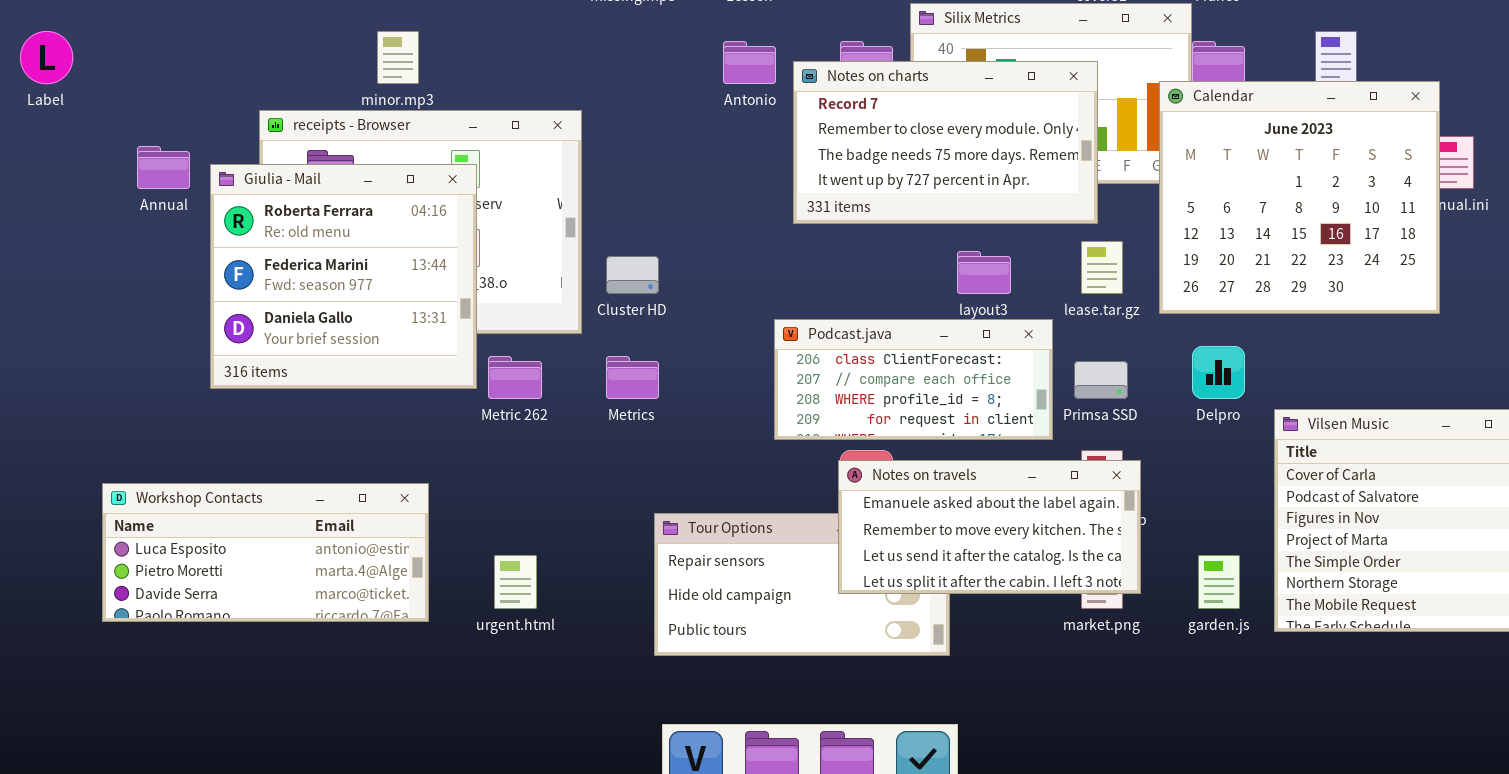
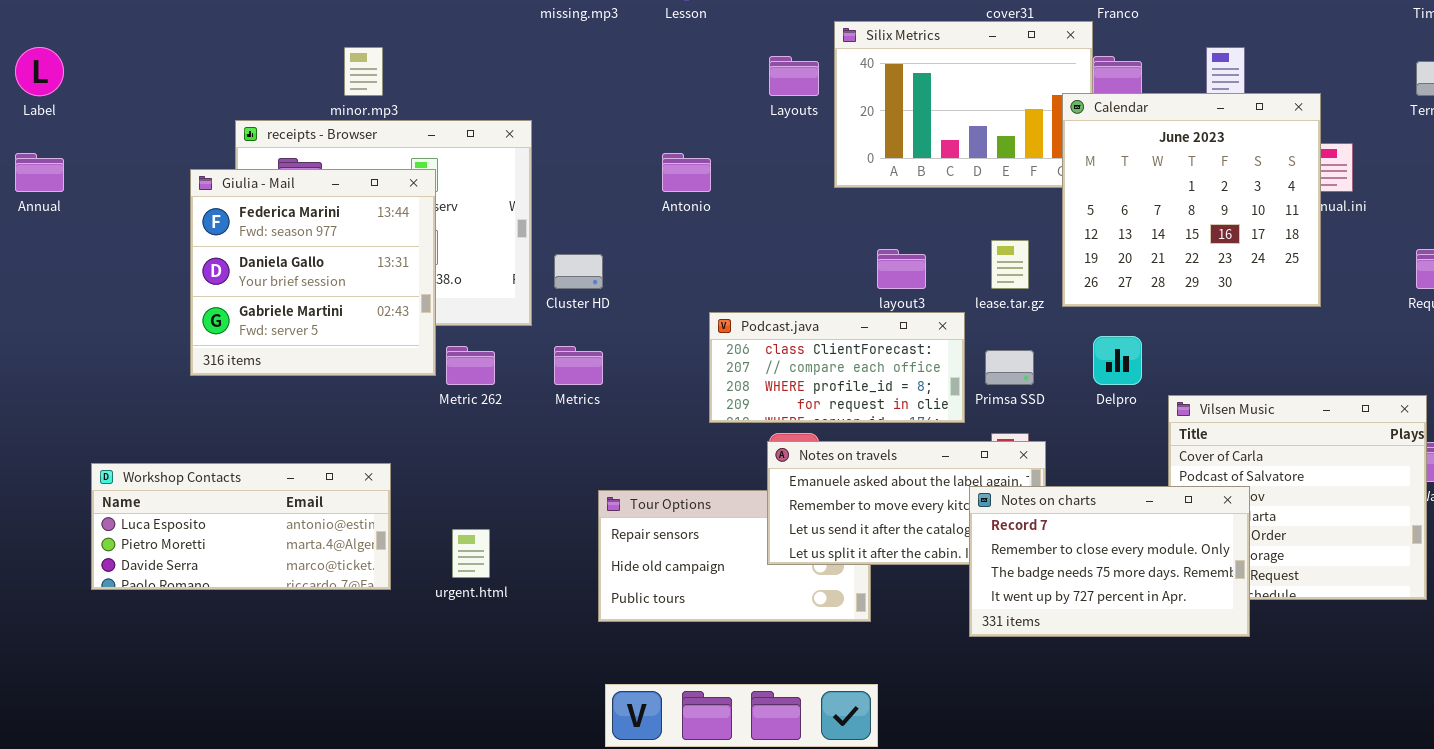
Antonio: [723,41,776,84] -> [662,153,711,192], moved
Notes on charts: [793,61,1098,224] -> [969,486,1250,637], moved
Annual: [137,146,190,189] -> [15,153,64,192], moved
Giulia - Mail: [210,164,477,389] -> [190,169,436,376], scrolled down 1 row

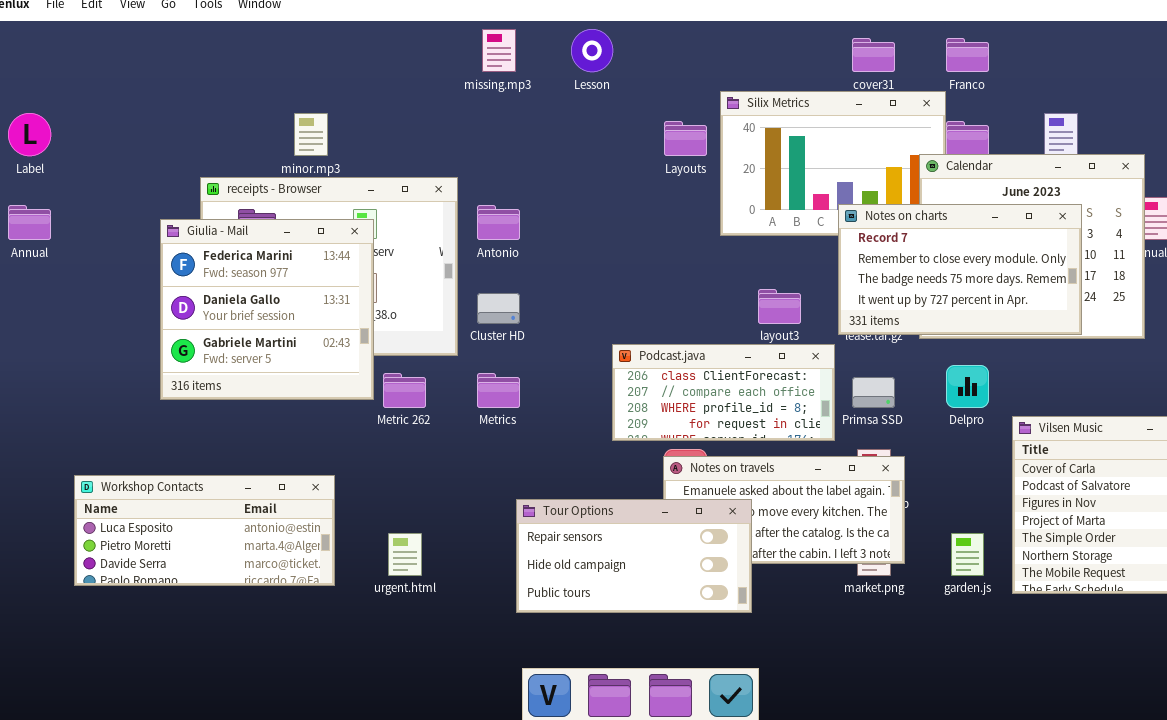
Antonio: [662,153,711,192] -> [477,205,520,240], moved
Notes on charts: [969,486,1250,637] -> [838,204,1082,335], moved
Tour Options: [598,490,871,622] -> [516,499,752,613], raised

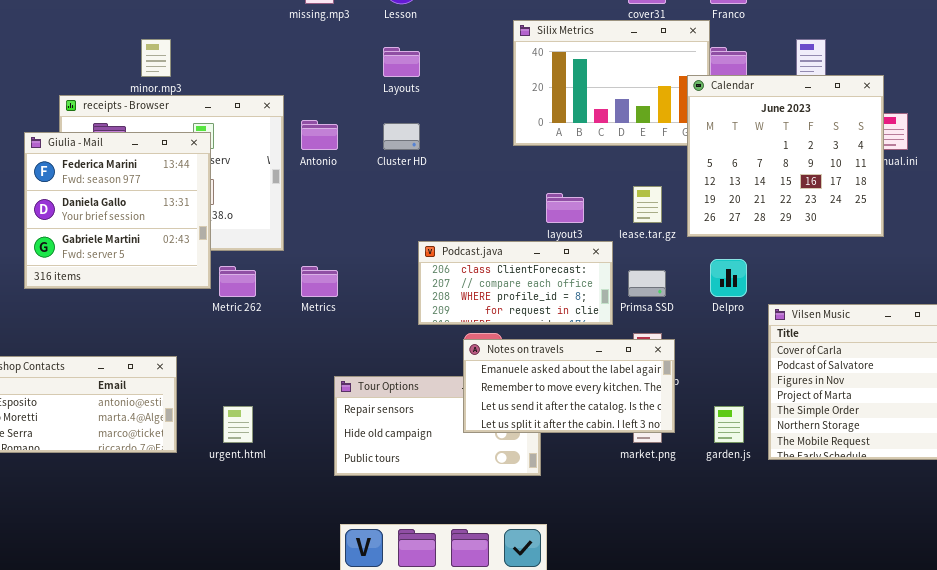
Layouts: [664,121,707,156] -> [383,47,420,77], moved
Notes on charts: [838,204,1082,335] -> none, closed
Cluster HD: [477,293,520,324] -> [383,123,420,150], moved
Notes on travels: [663,456,905,564] -> [463,339,675,433], raised

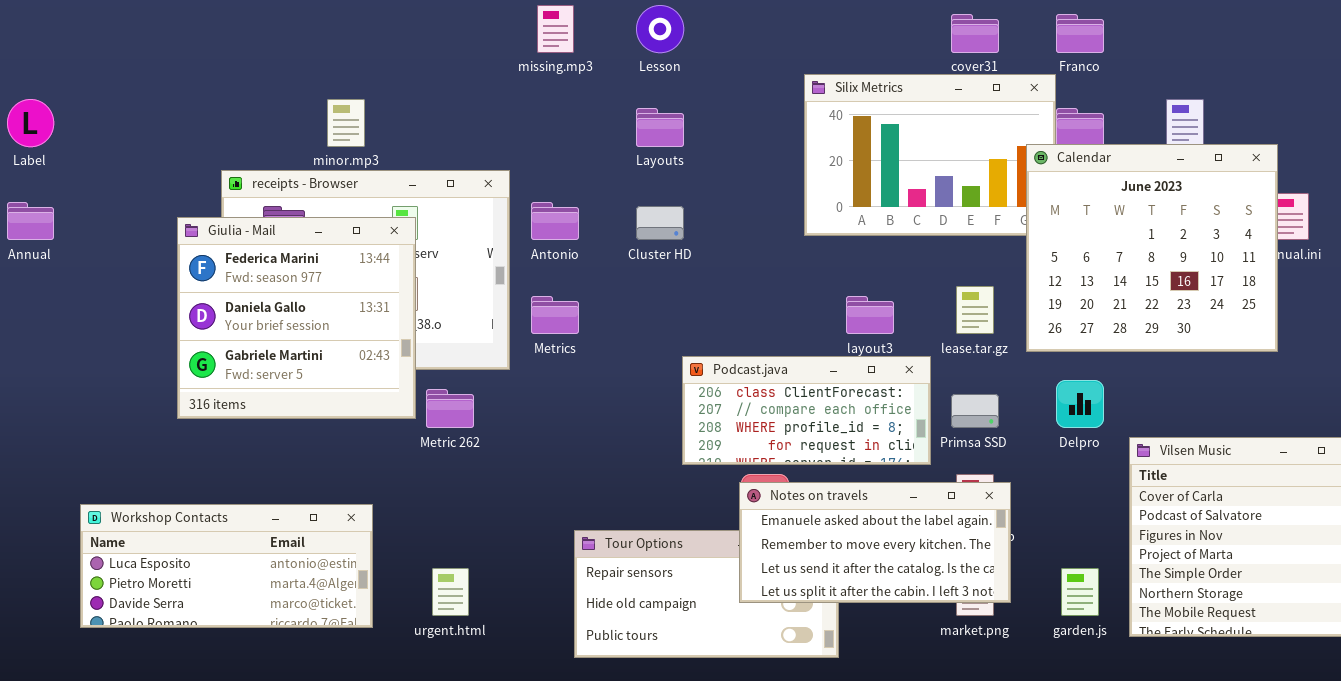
Metrics: [301,266,338,297] -> [531,296,579,334], moved

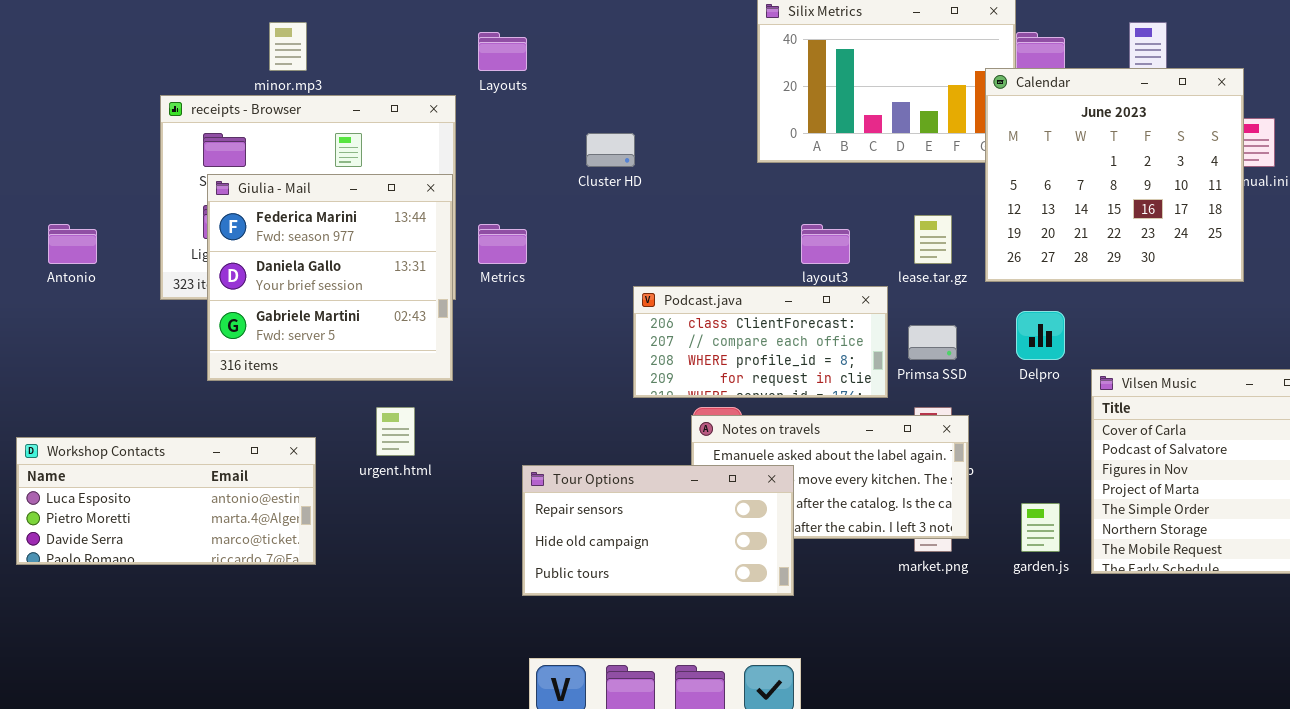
Layouts: [636,108,684,147] -> [478,32,527,71], moved
Antonio: [531,202,579,240] -> [48,224,97,264], moved
Giulia - Mail: [177,217,416,419] -> [207,174,453,381], moved
Tour Options: [574,530,839,658] -> [522,465,794,596], raised
urgent.html: [432,568,469,616] -> [376,407,415,456], moved

